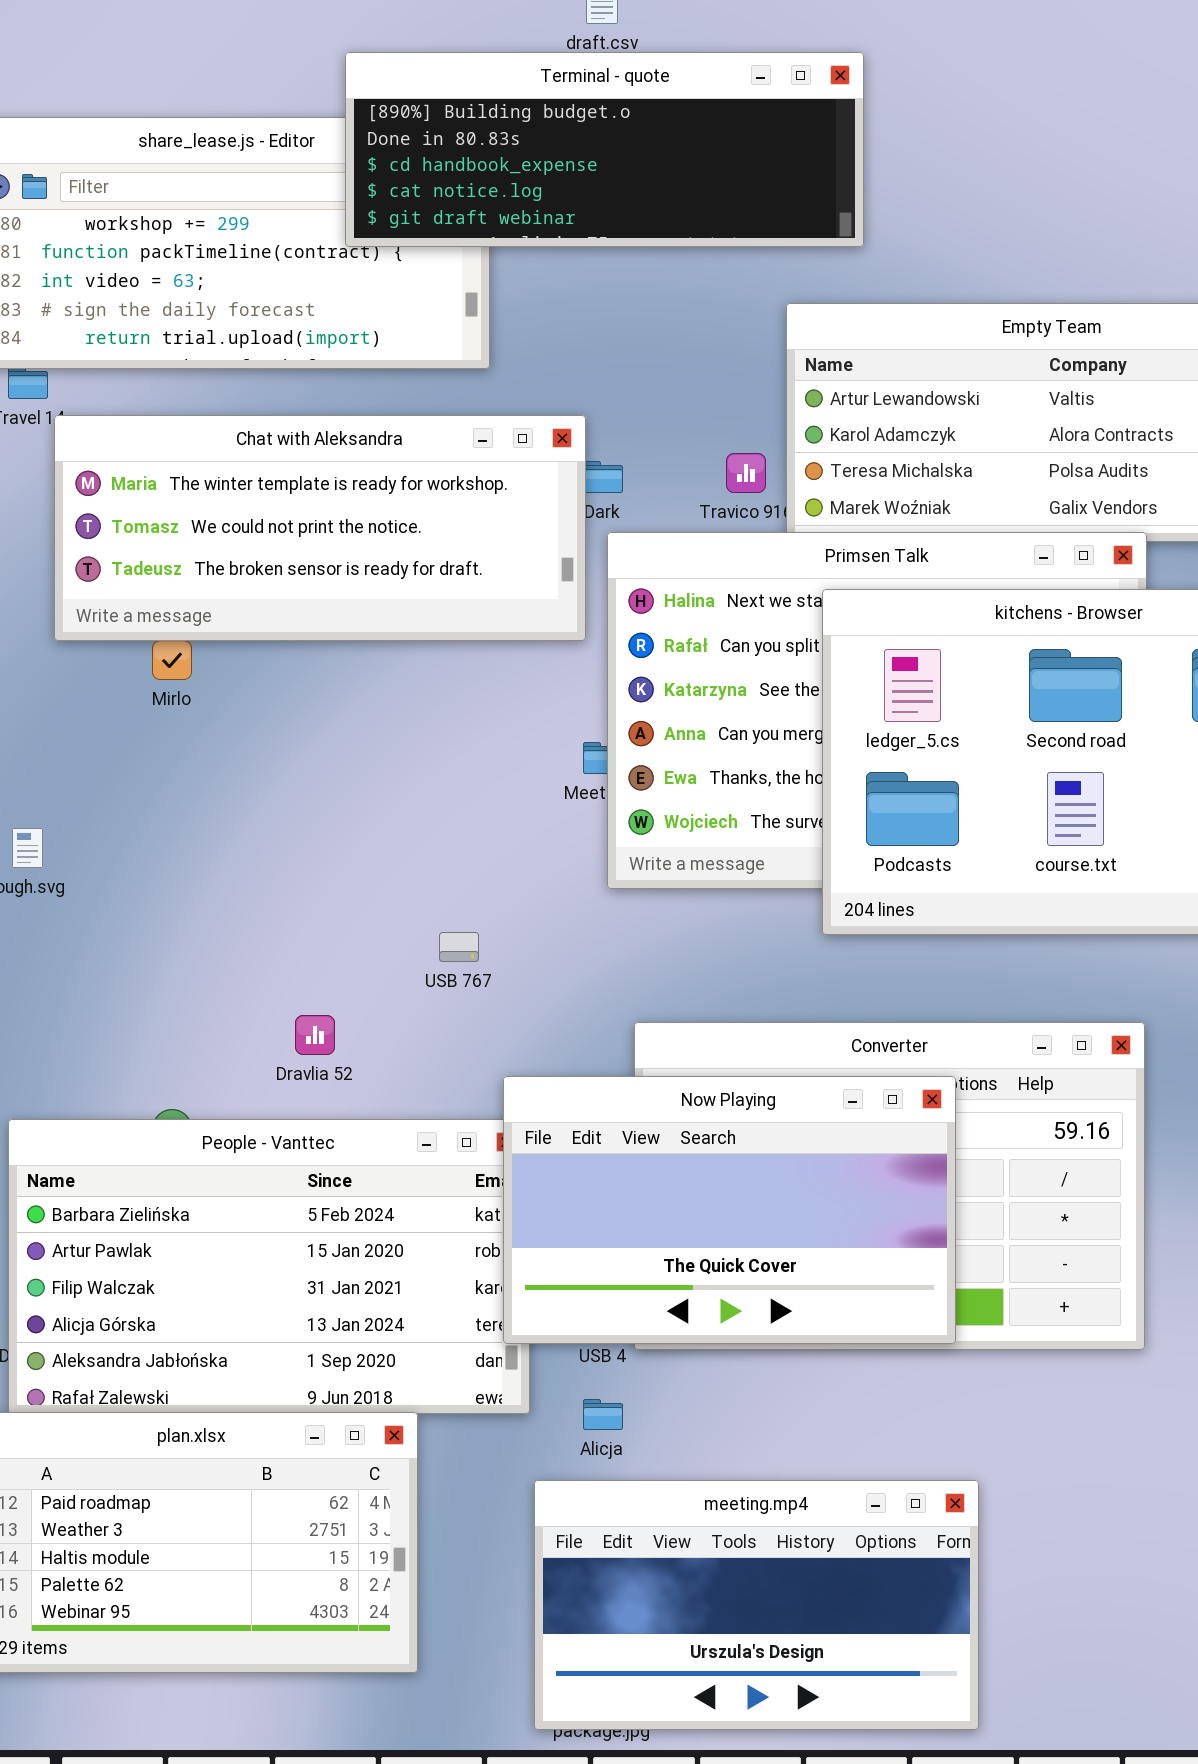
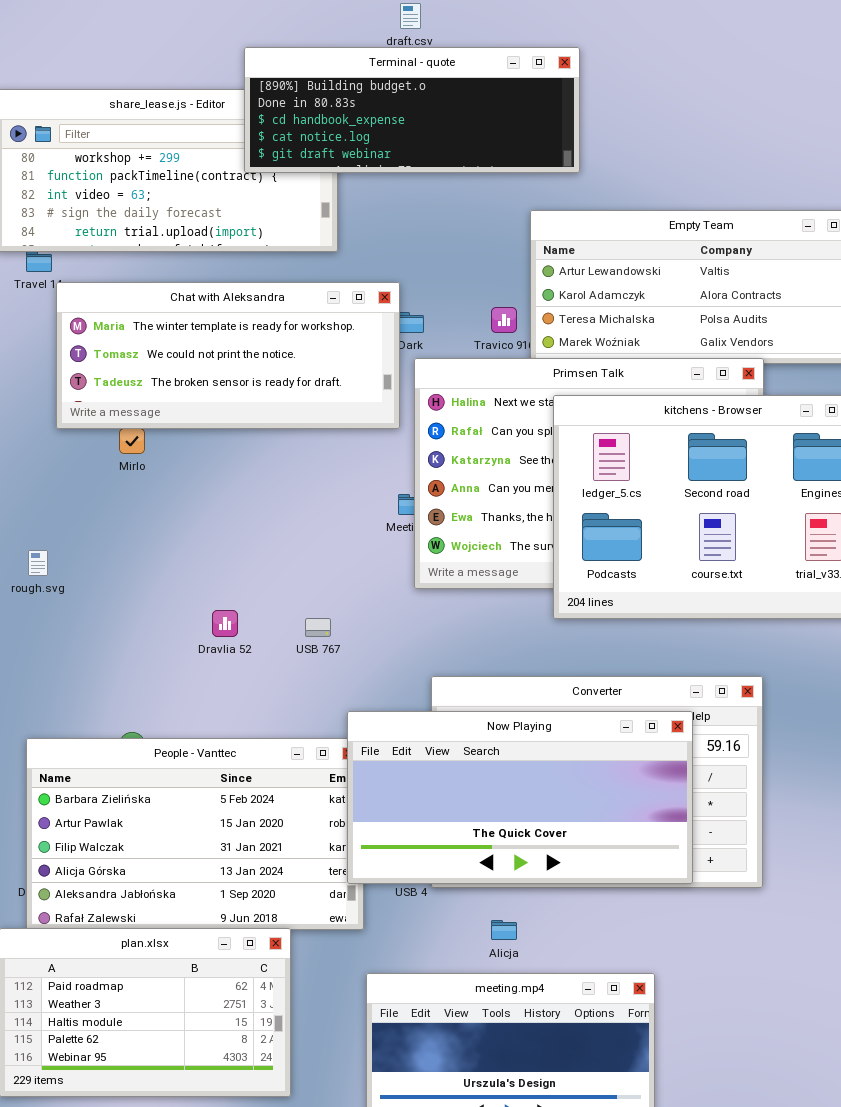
Dravlia 52: [295,1015,335,1055] -> [212,610,238,637], moved
Now Playing: [503,1076,956,1344] -> [347,711,693,884], resized
Alicja: [583,1399,623,1430] -> [491,920,517,940], moved

